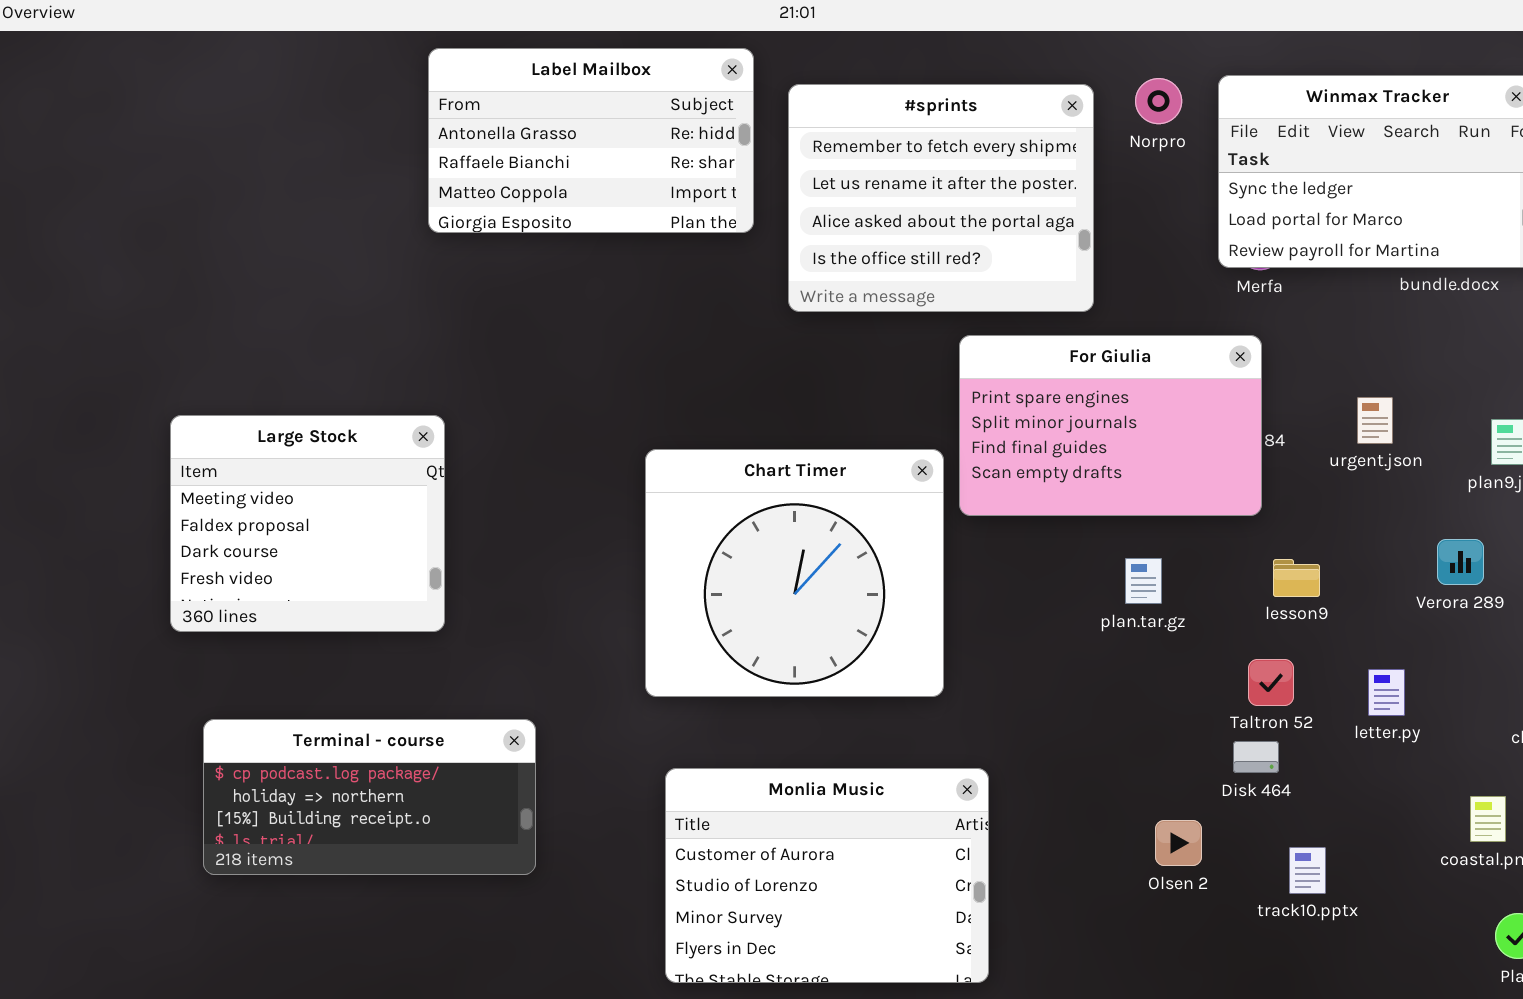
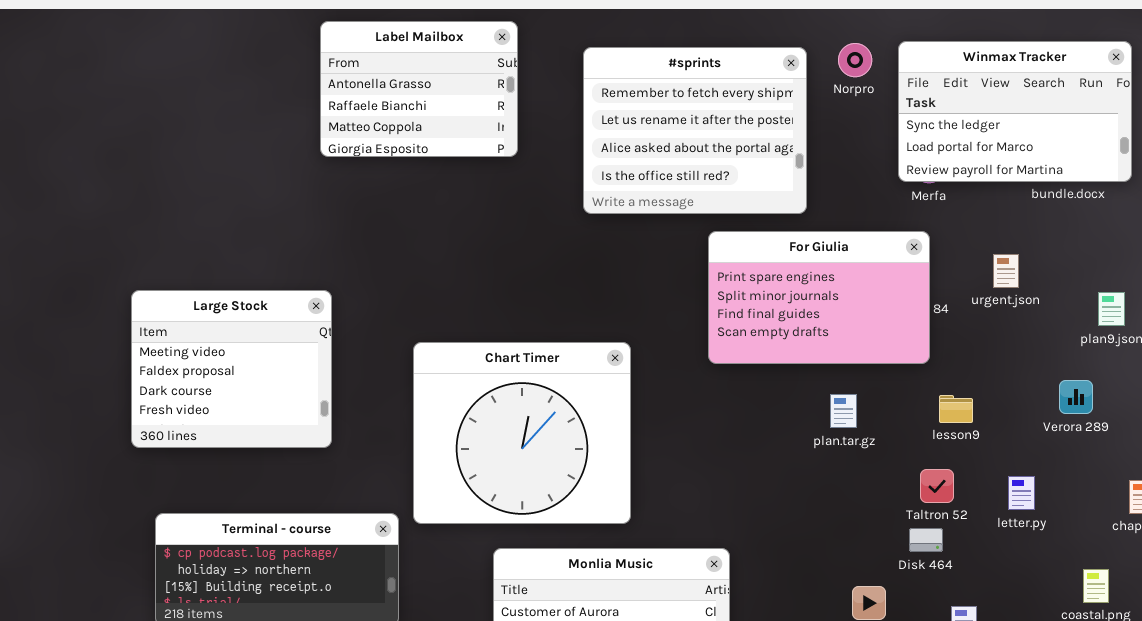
Label Mailbox: [428,48,754,233] -> [320,21,518,157], resized
urgent.json: [1357,397,1393,444] -> [993,254,1019,288], moved
Chart Timer: [645,449,944,697] -> [413,342,631,524], moved

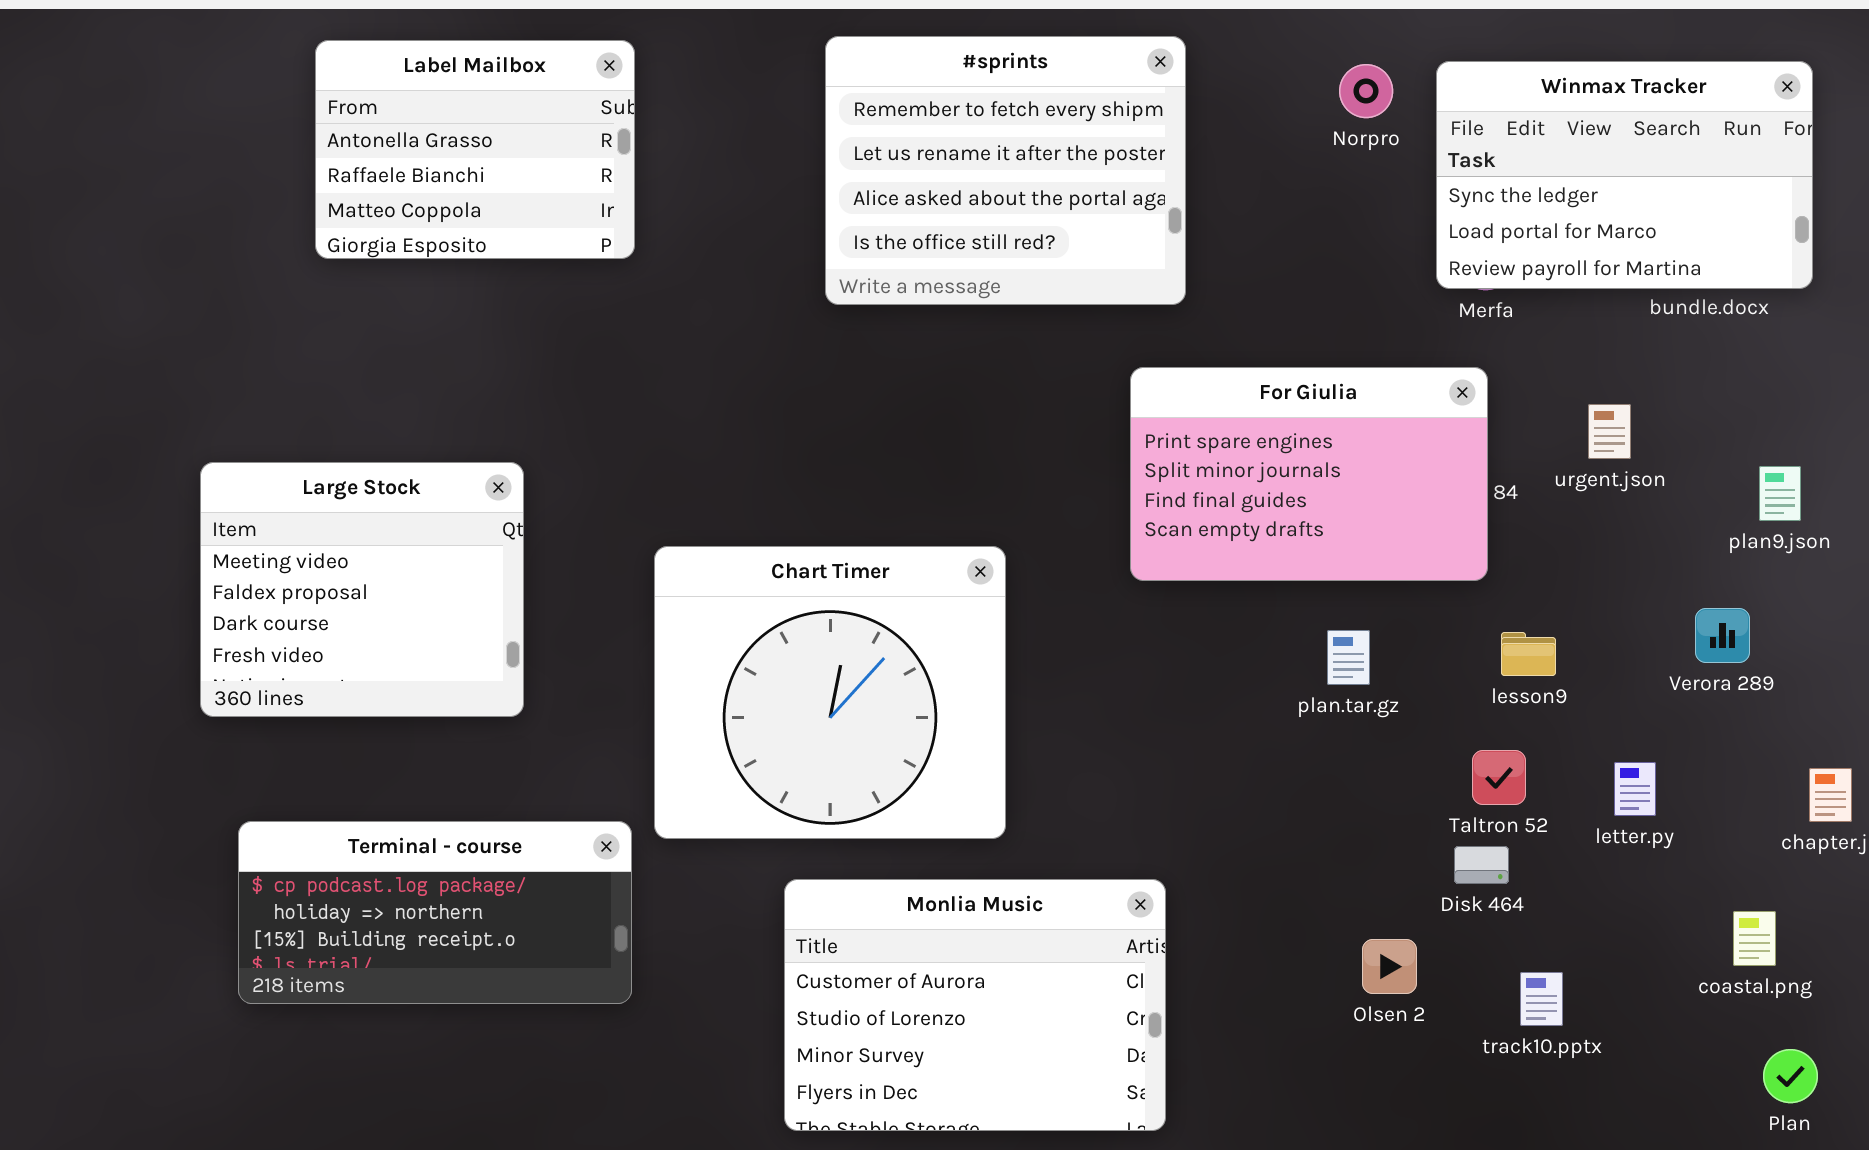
Label Mailbox: [320,21,518,157] -> [315,40,635,259], moved
#sprints: [583,47,807,214] -> [825,36,1186,305], moved

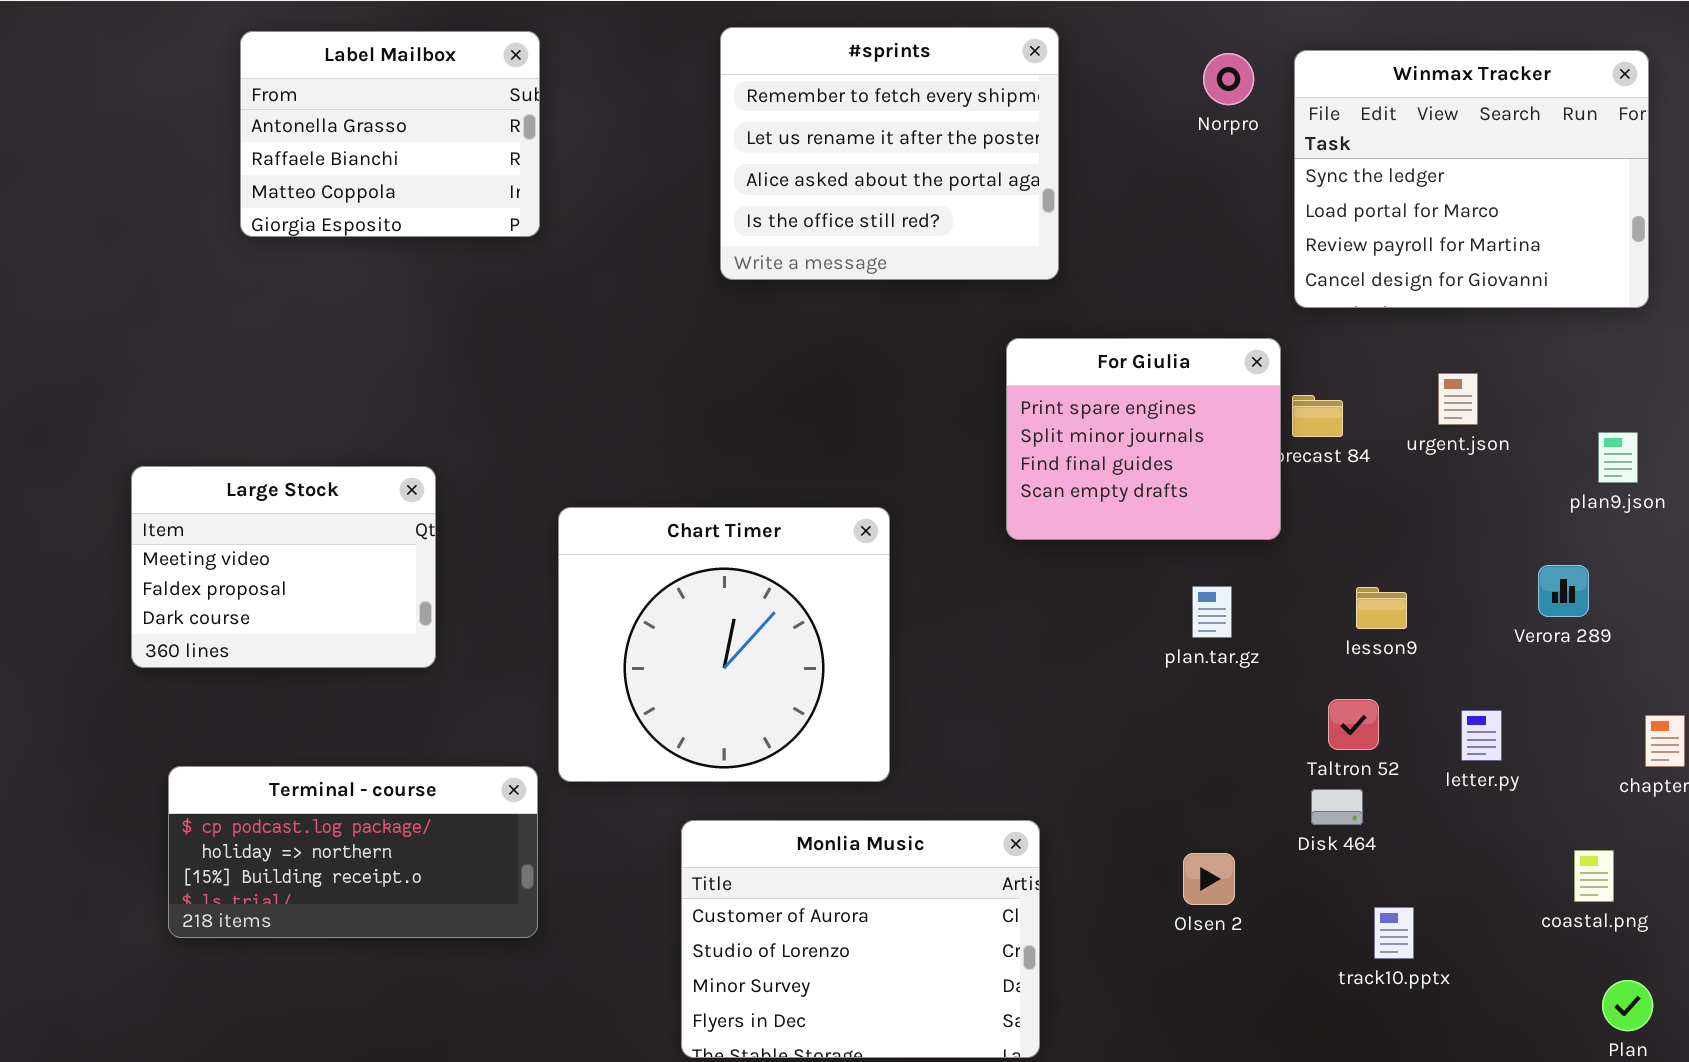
Winmax Tracker: [1436,61,1813,289] -> [1294,50,1649,308], resized
For Giulia: [1130,367,1488,581] -> [1006,338,1281,540], resized
Large Stock: [200,462,524,717] -> [131,466,436,668], resized
Olsen 2: [1362,939,1417,994] -> [1183,853,1235,905], moved

